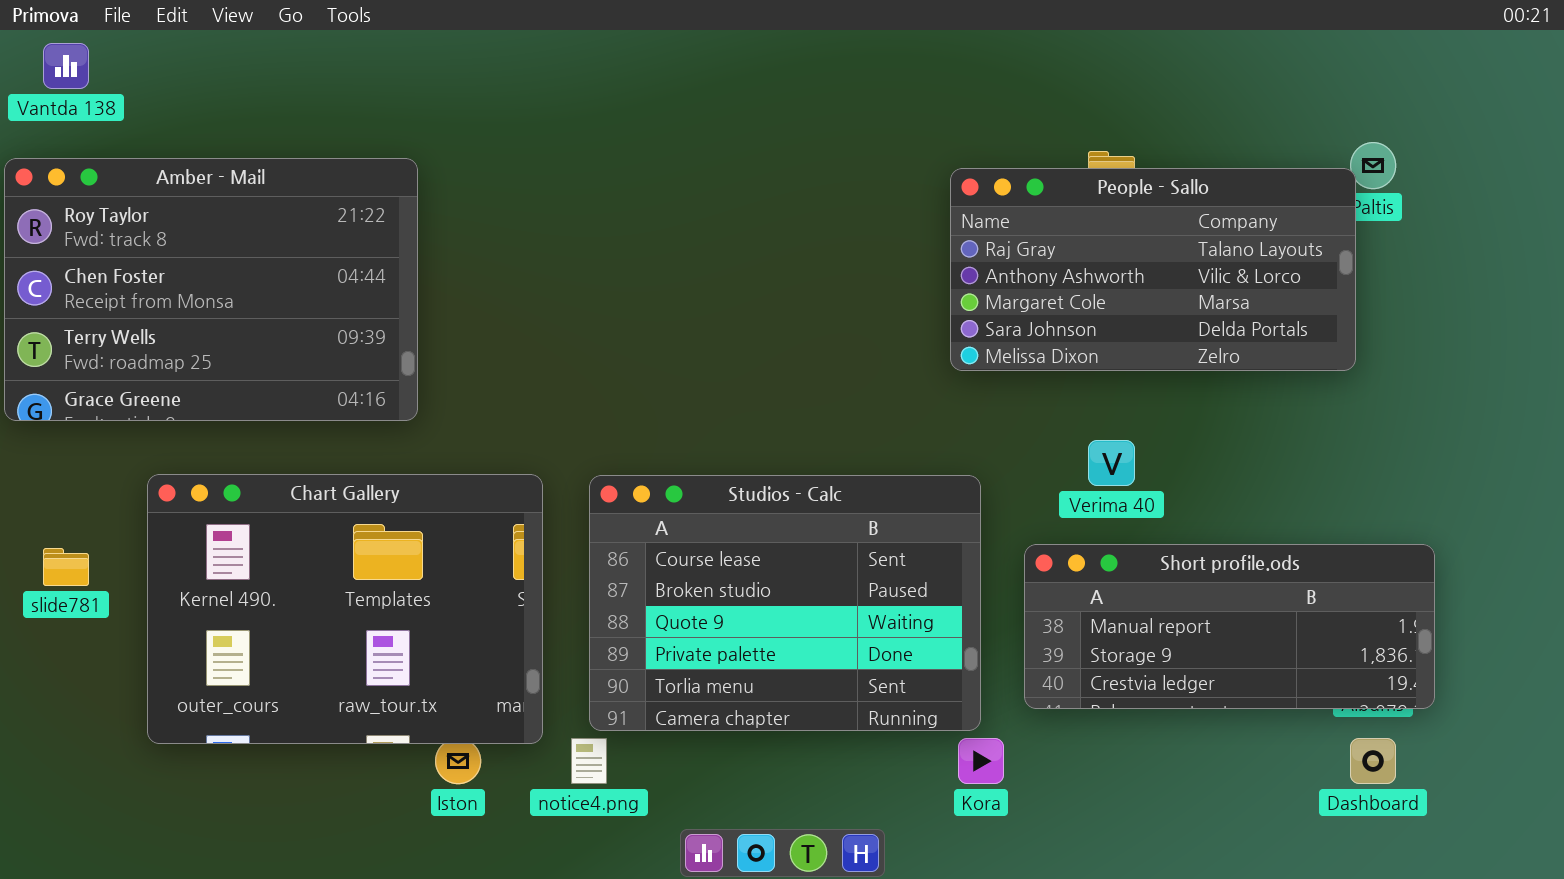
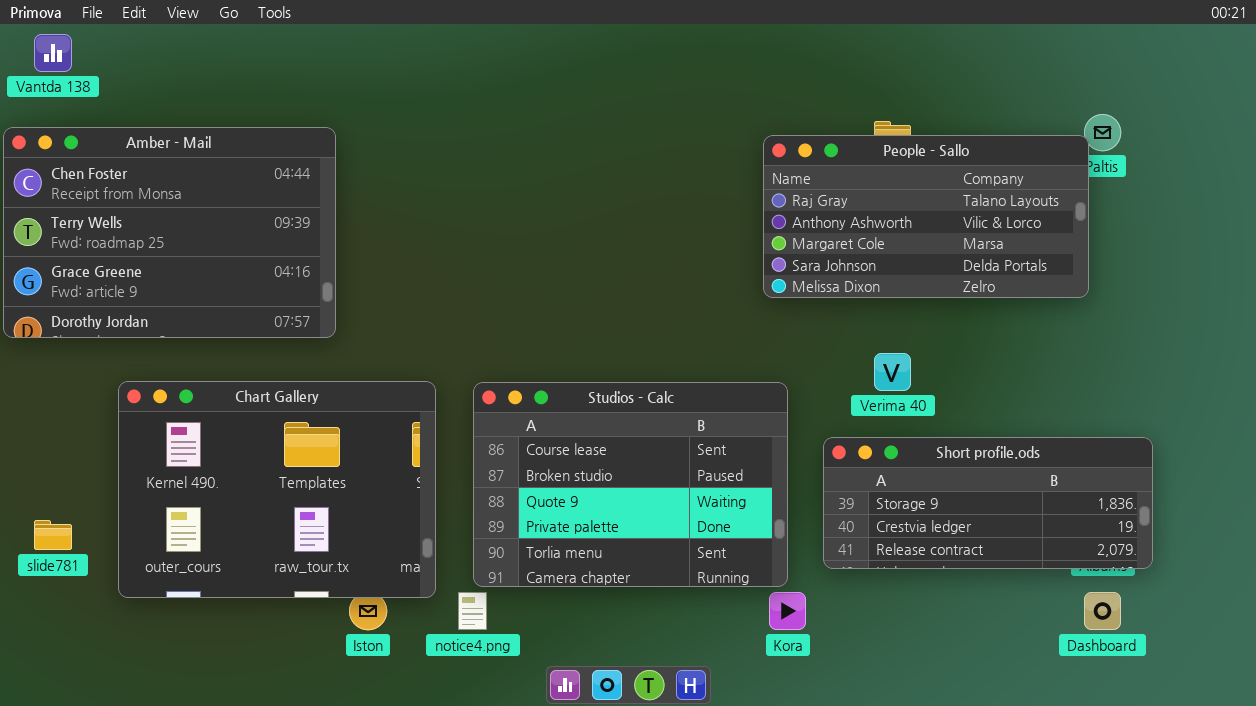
Amber - Mail: [4,158,418,421] -> [3,127,336,338], scrolled down 1 row
Short profile.ods: [1024,544,1435,709] -> [823,437,1153,569], scrolled down 1 row
slide781: [43,548,89,586] -> [34,520,72,550], moved

